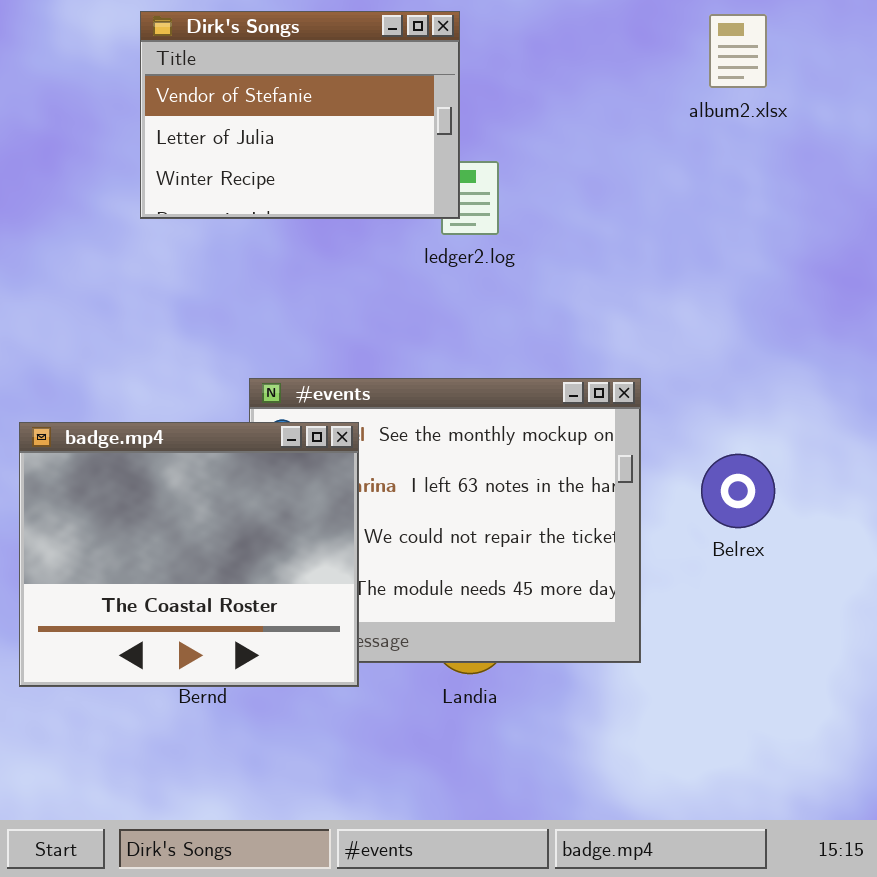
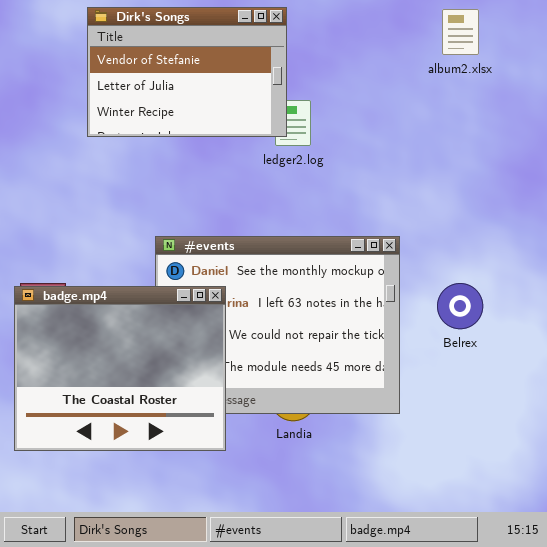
badge.mp4: [19,422,359,687] -> [14,286,226,451], moved

